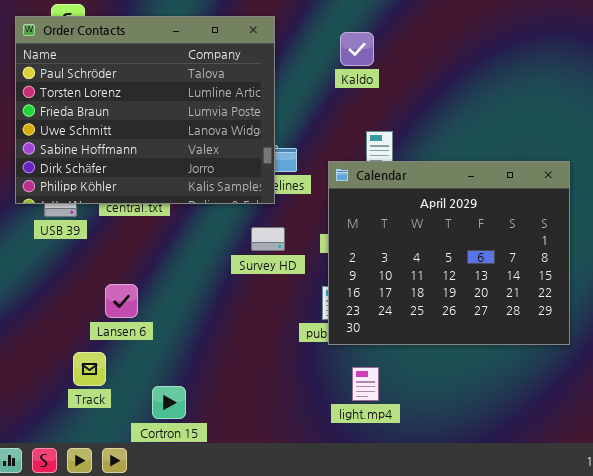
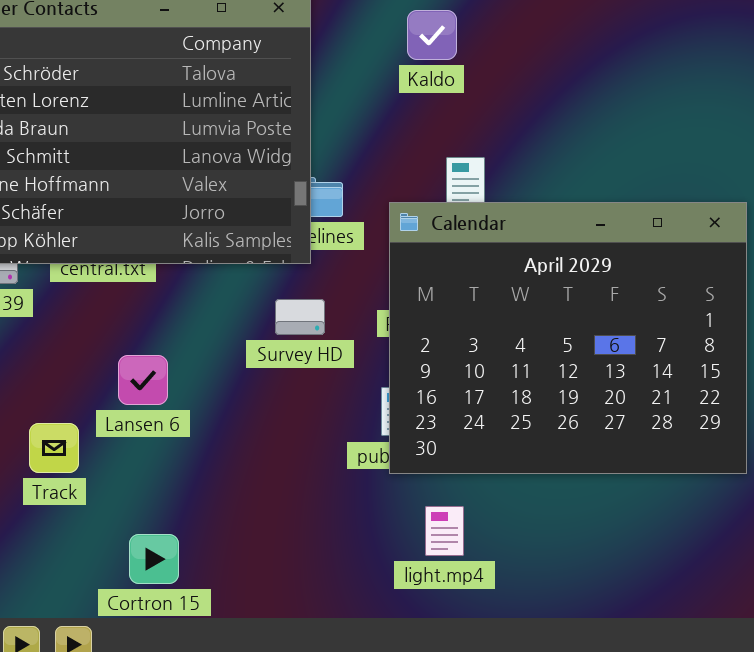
Lansen 6: [105,284,138,318] -> [118,355,168,405], moved
Track: [73,352,106,386] -> [29,423,79,473], moved

